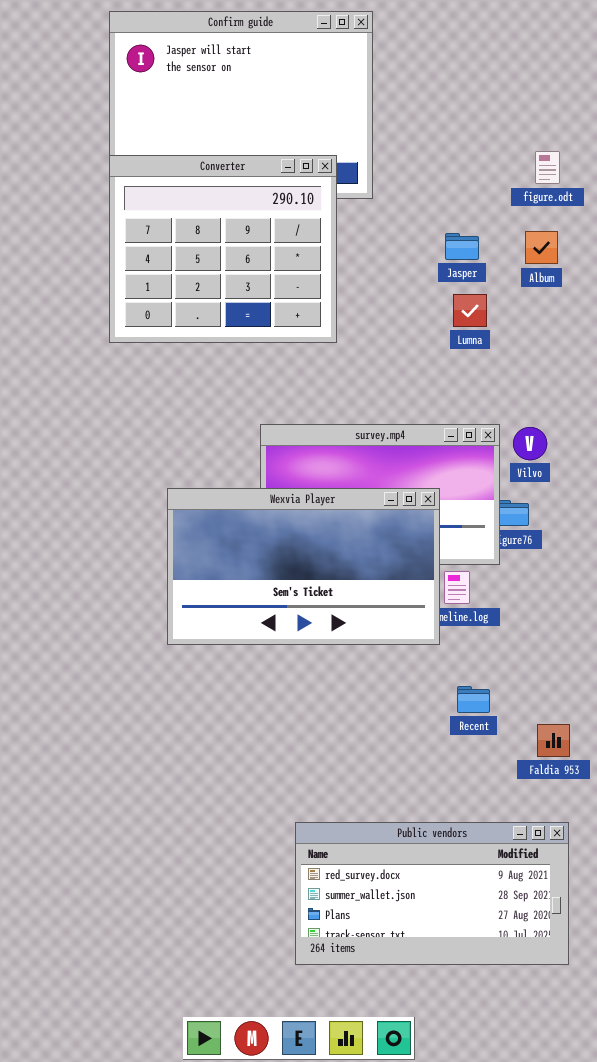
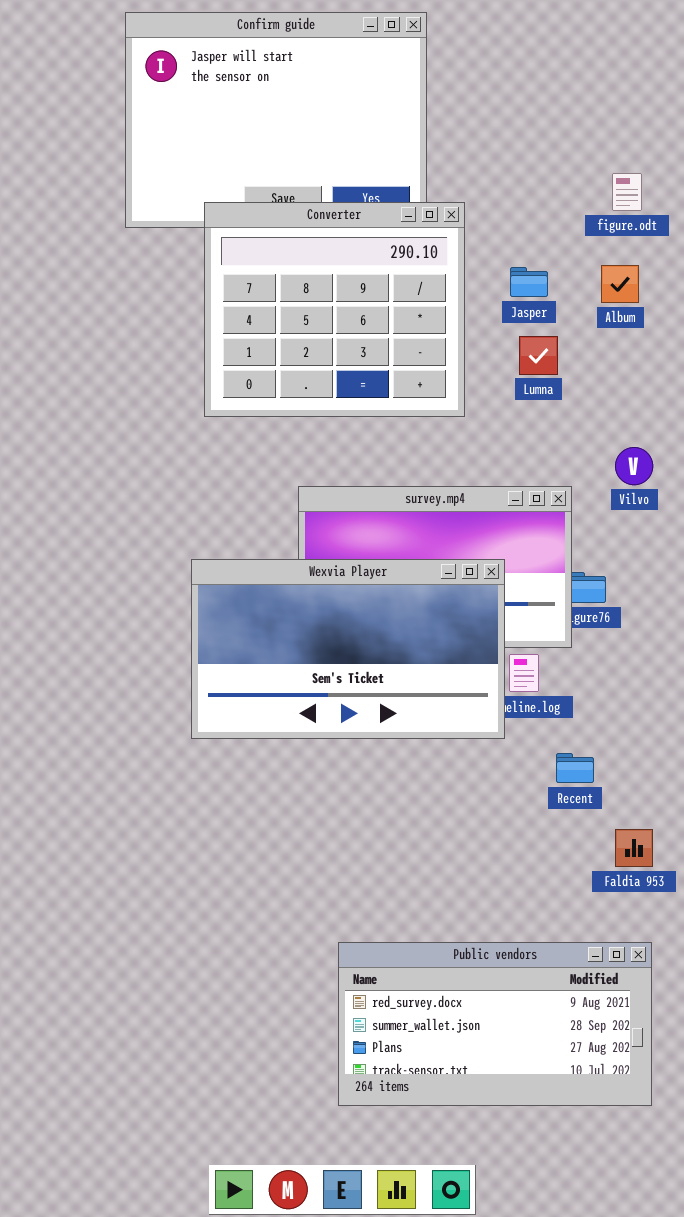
Converter: [109,155,337,343] -> [204,202,465,417], moved
Vilvo: [513,427,547,460] -> [615,447,653,485], moved
Recent: [457,686,490,713] -> [556,753,594,783], moved

